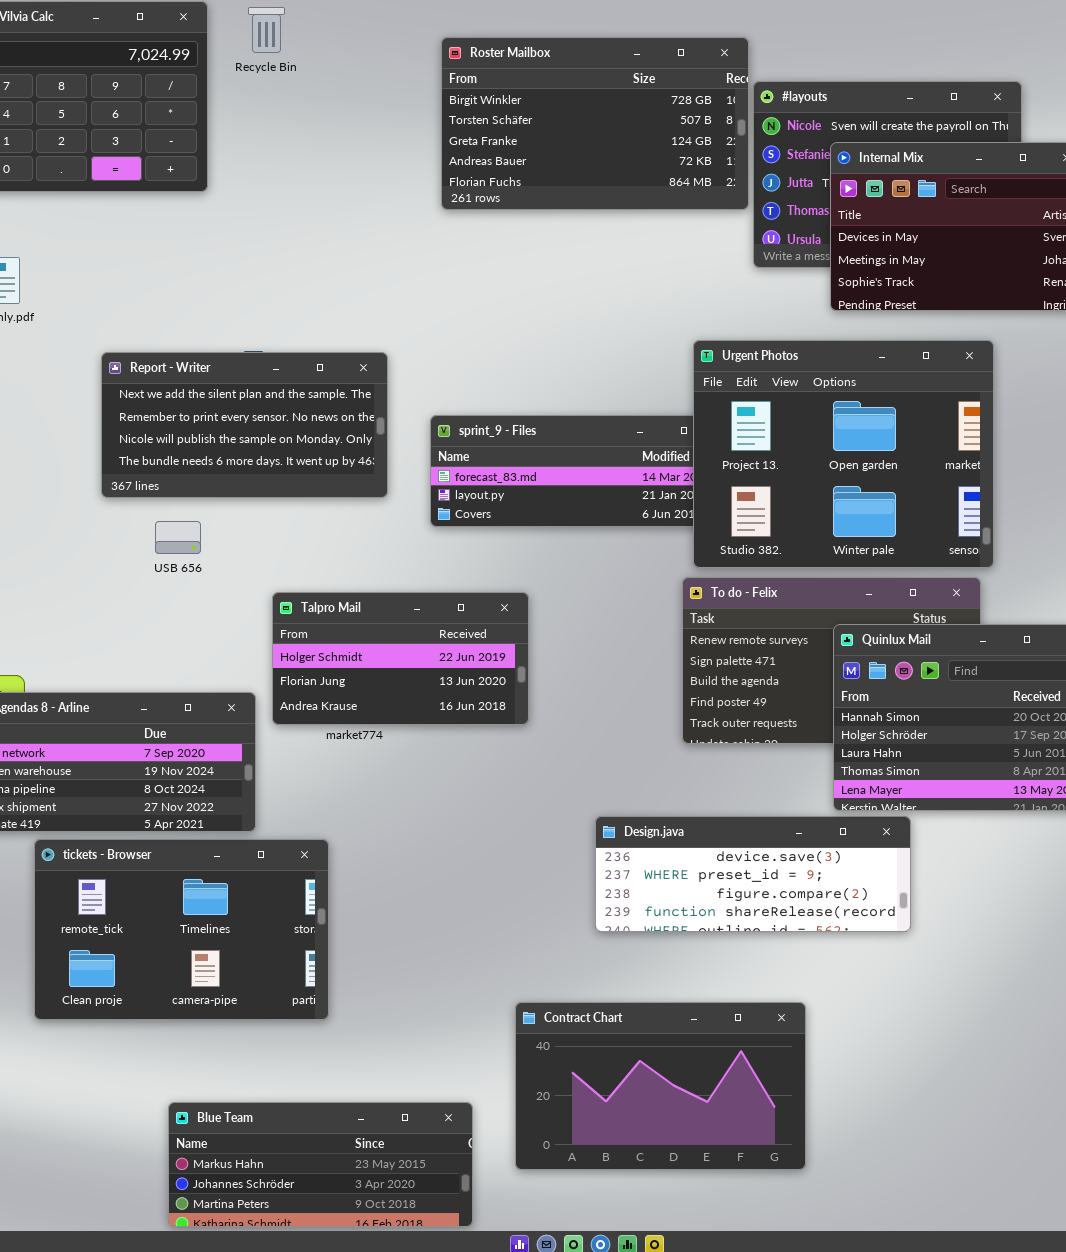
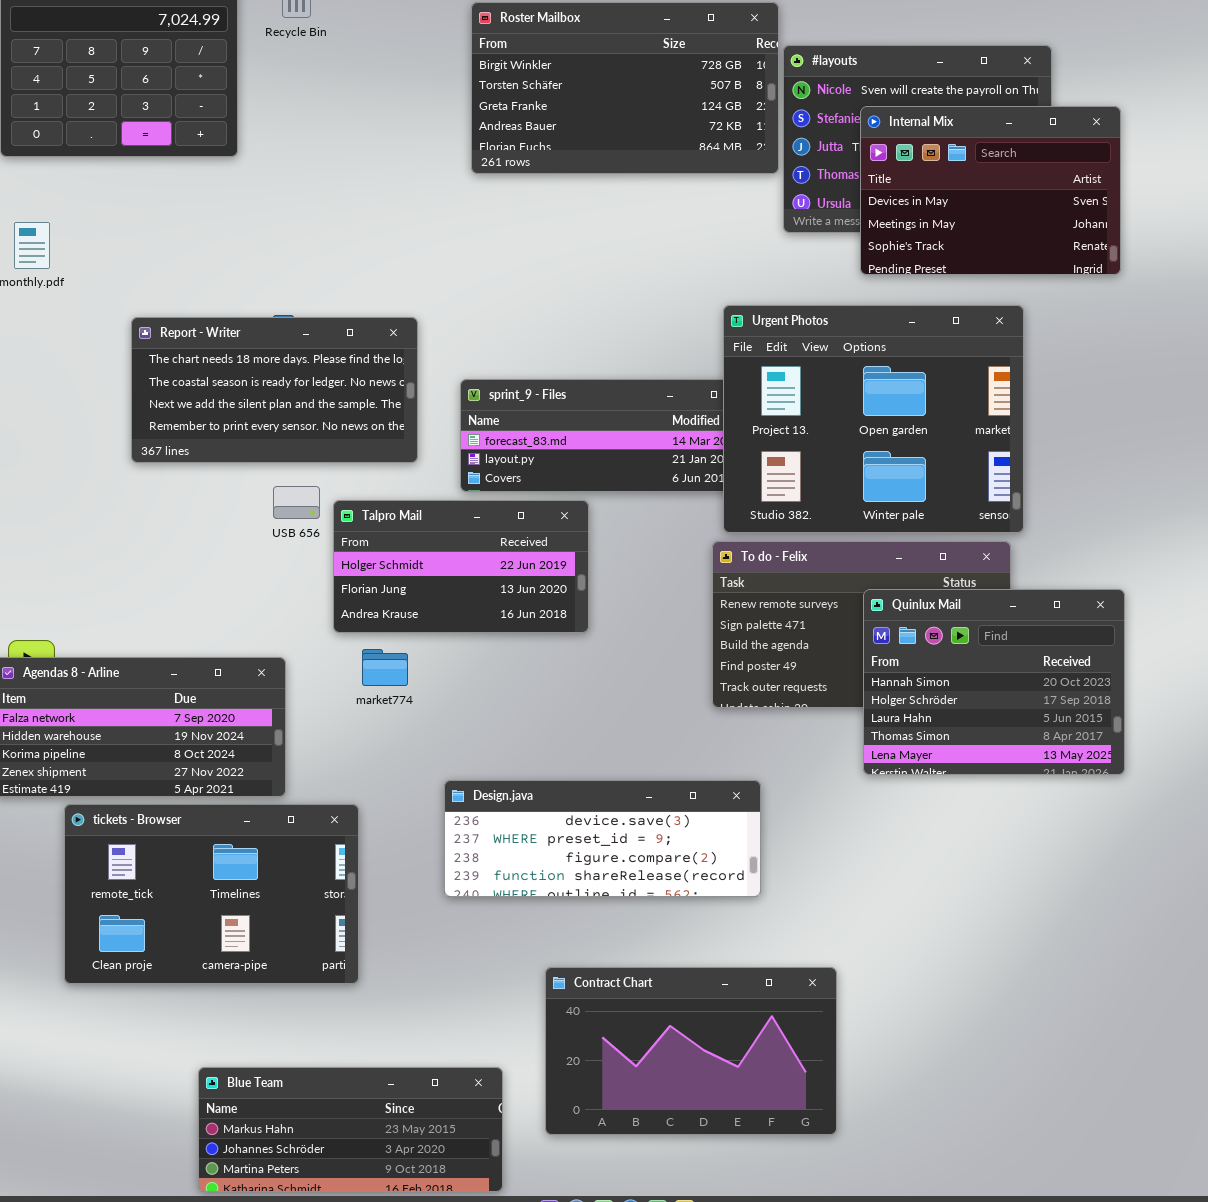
Report - Writer: [101,352,388,498] -> [131,317,418,463], scrolled up 2 rows
USB 656: [155,521,201,554] -> [273,486,320,519], moved
Talpro Mail: [272,592,529,725] -> [333,500,589,633], moved
Design.java: [595,816,911,932] -> [444,780,761,897], moved

